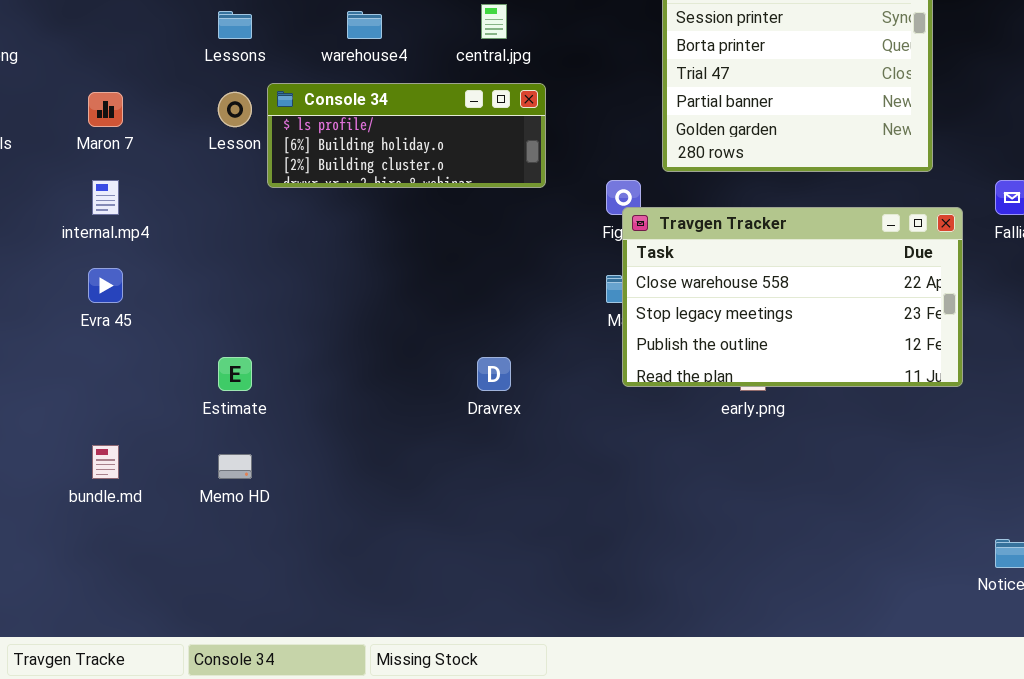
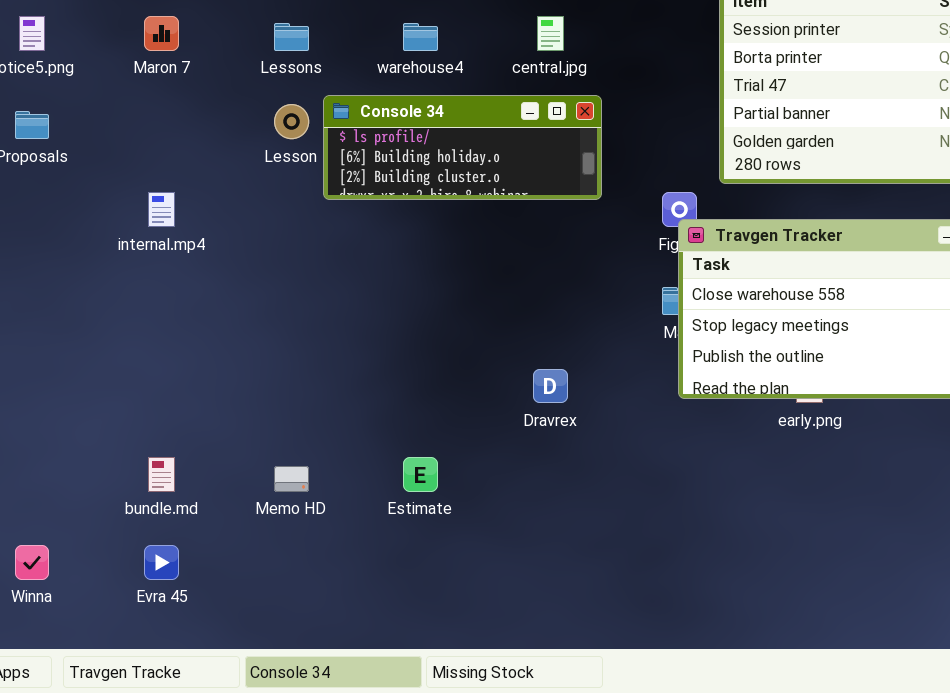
Maron 7: [88,92,123,127] -> [144,16,179,51], moved
Evra 45: [88,268,123,303] -> [144,545,179,580], moved
Estimate: [218,357,252,391] -> [403,457,438,492], moved

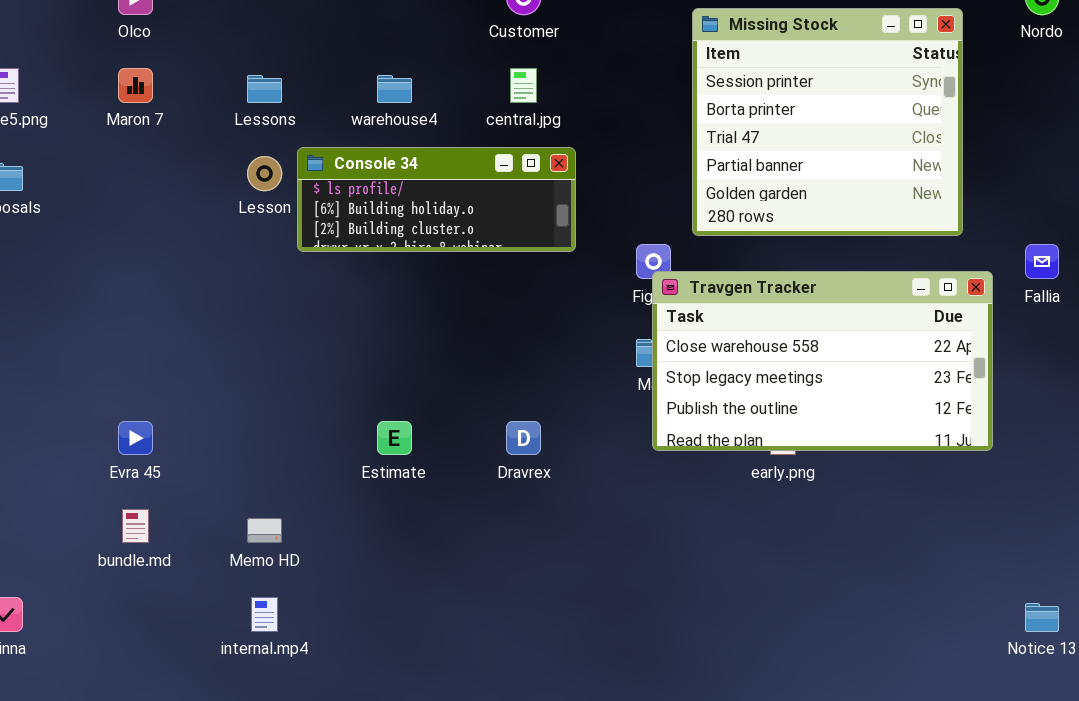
internal.mp4: [148,192,175,227] -> [251,597,278,632], moved
Estimate: [403,457,438,492] -> [377,421,412,455], moved
Evra 45: [144,545,179,580] -> [118,421,153,455], moved

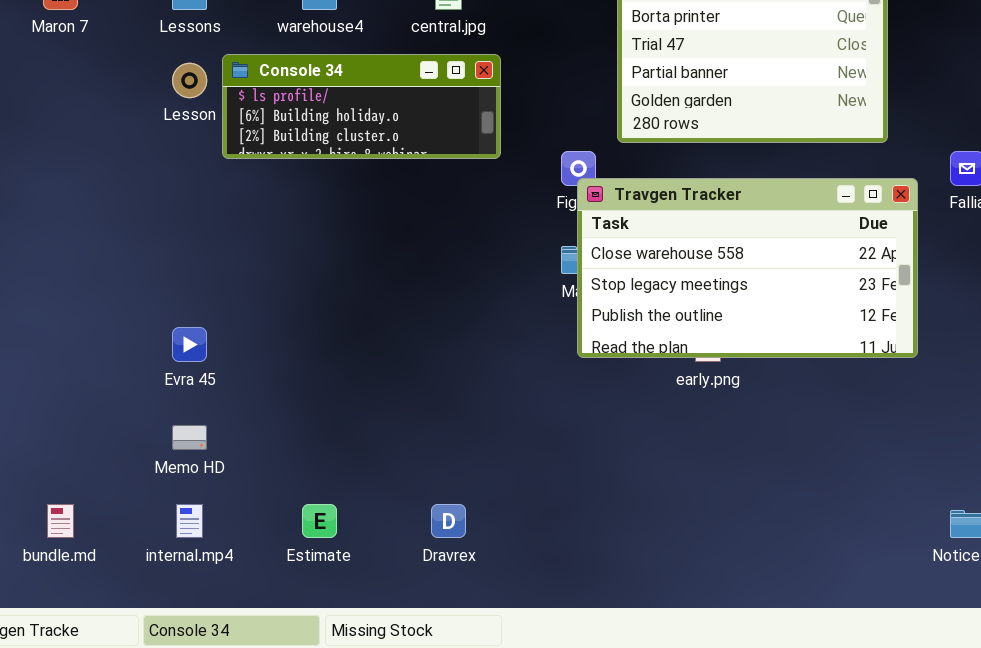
Evra 45: [118,421,153,455] -> [172,327,207,362], moved
Estimate: [377,421,412,455] -> [302,504,337,538], moved
Dravrex: [506,421,541,455] -> [431,504,466,538], moved
bundle.md: [122,509,149,543] -> [47,504,74,538], moved

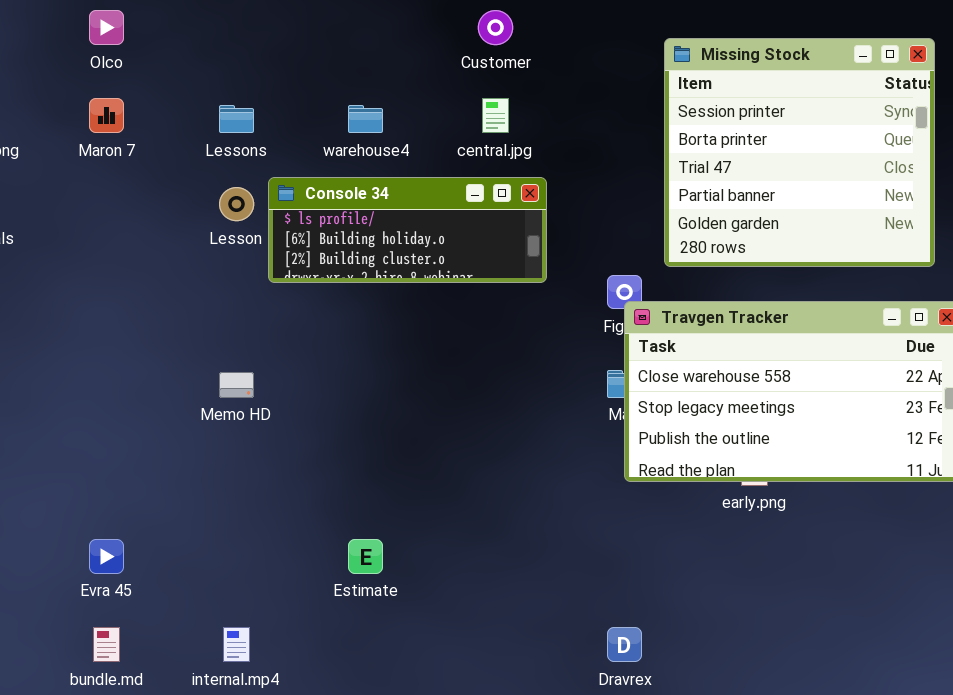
Evra 45: [172,327,207,362] -> [89,539,124,574], moved
Memo HD: [172,425,207,450] -> [219,372,254,398], moved
Estimate: [302,504,337,538] -> [348,539,383,574], moved
Dravrex: [431,504,466,538] -> [607,627,642,662], moved

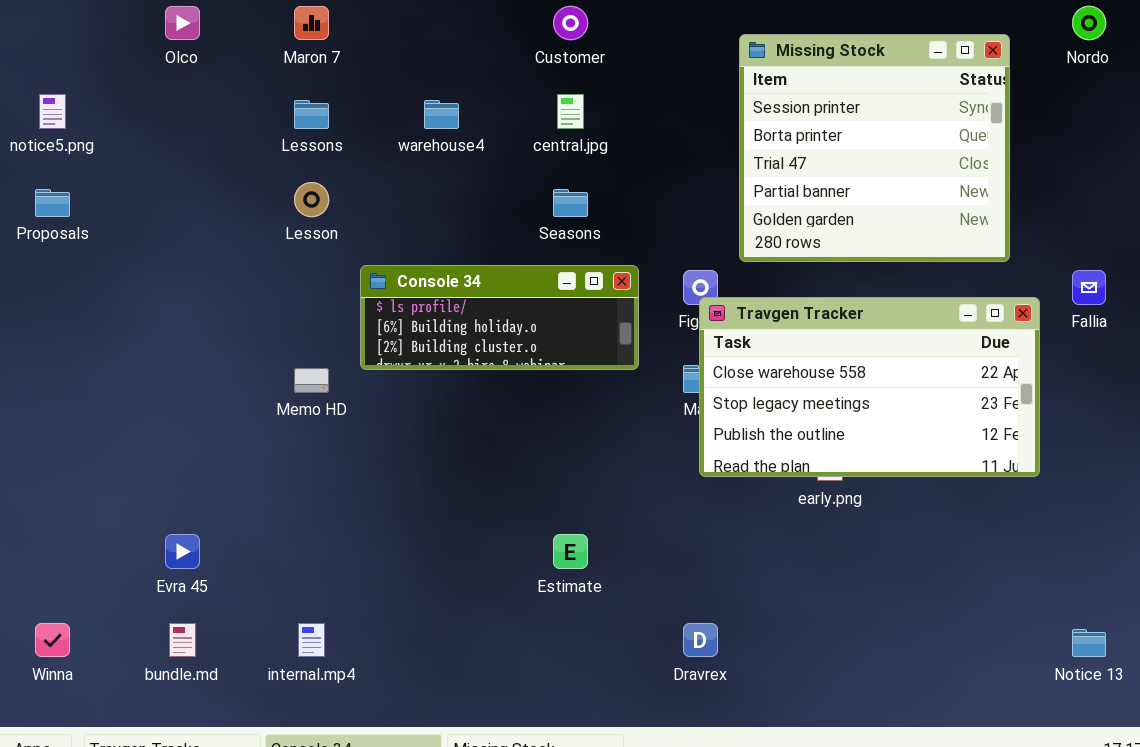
Maron 7: [89,98,124,133] -> [294,6,329,40], moved
Console 34: [268,177,547,283] -> [360,265,639,370], moved
Estimate: [348,539,383,574] -> [553,534,588,569], moved

